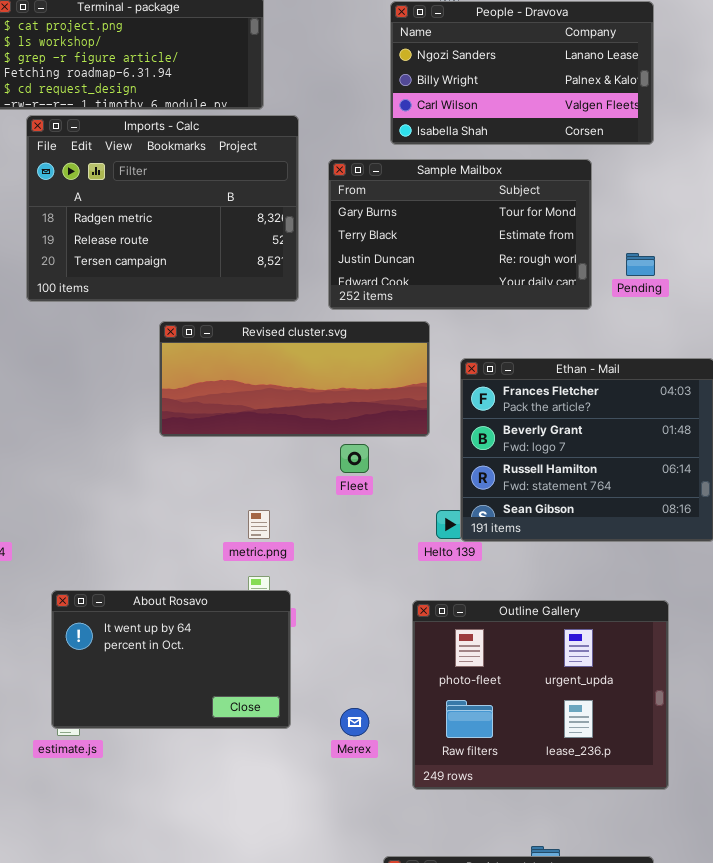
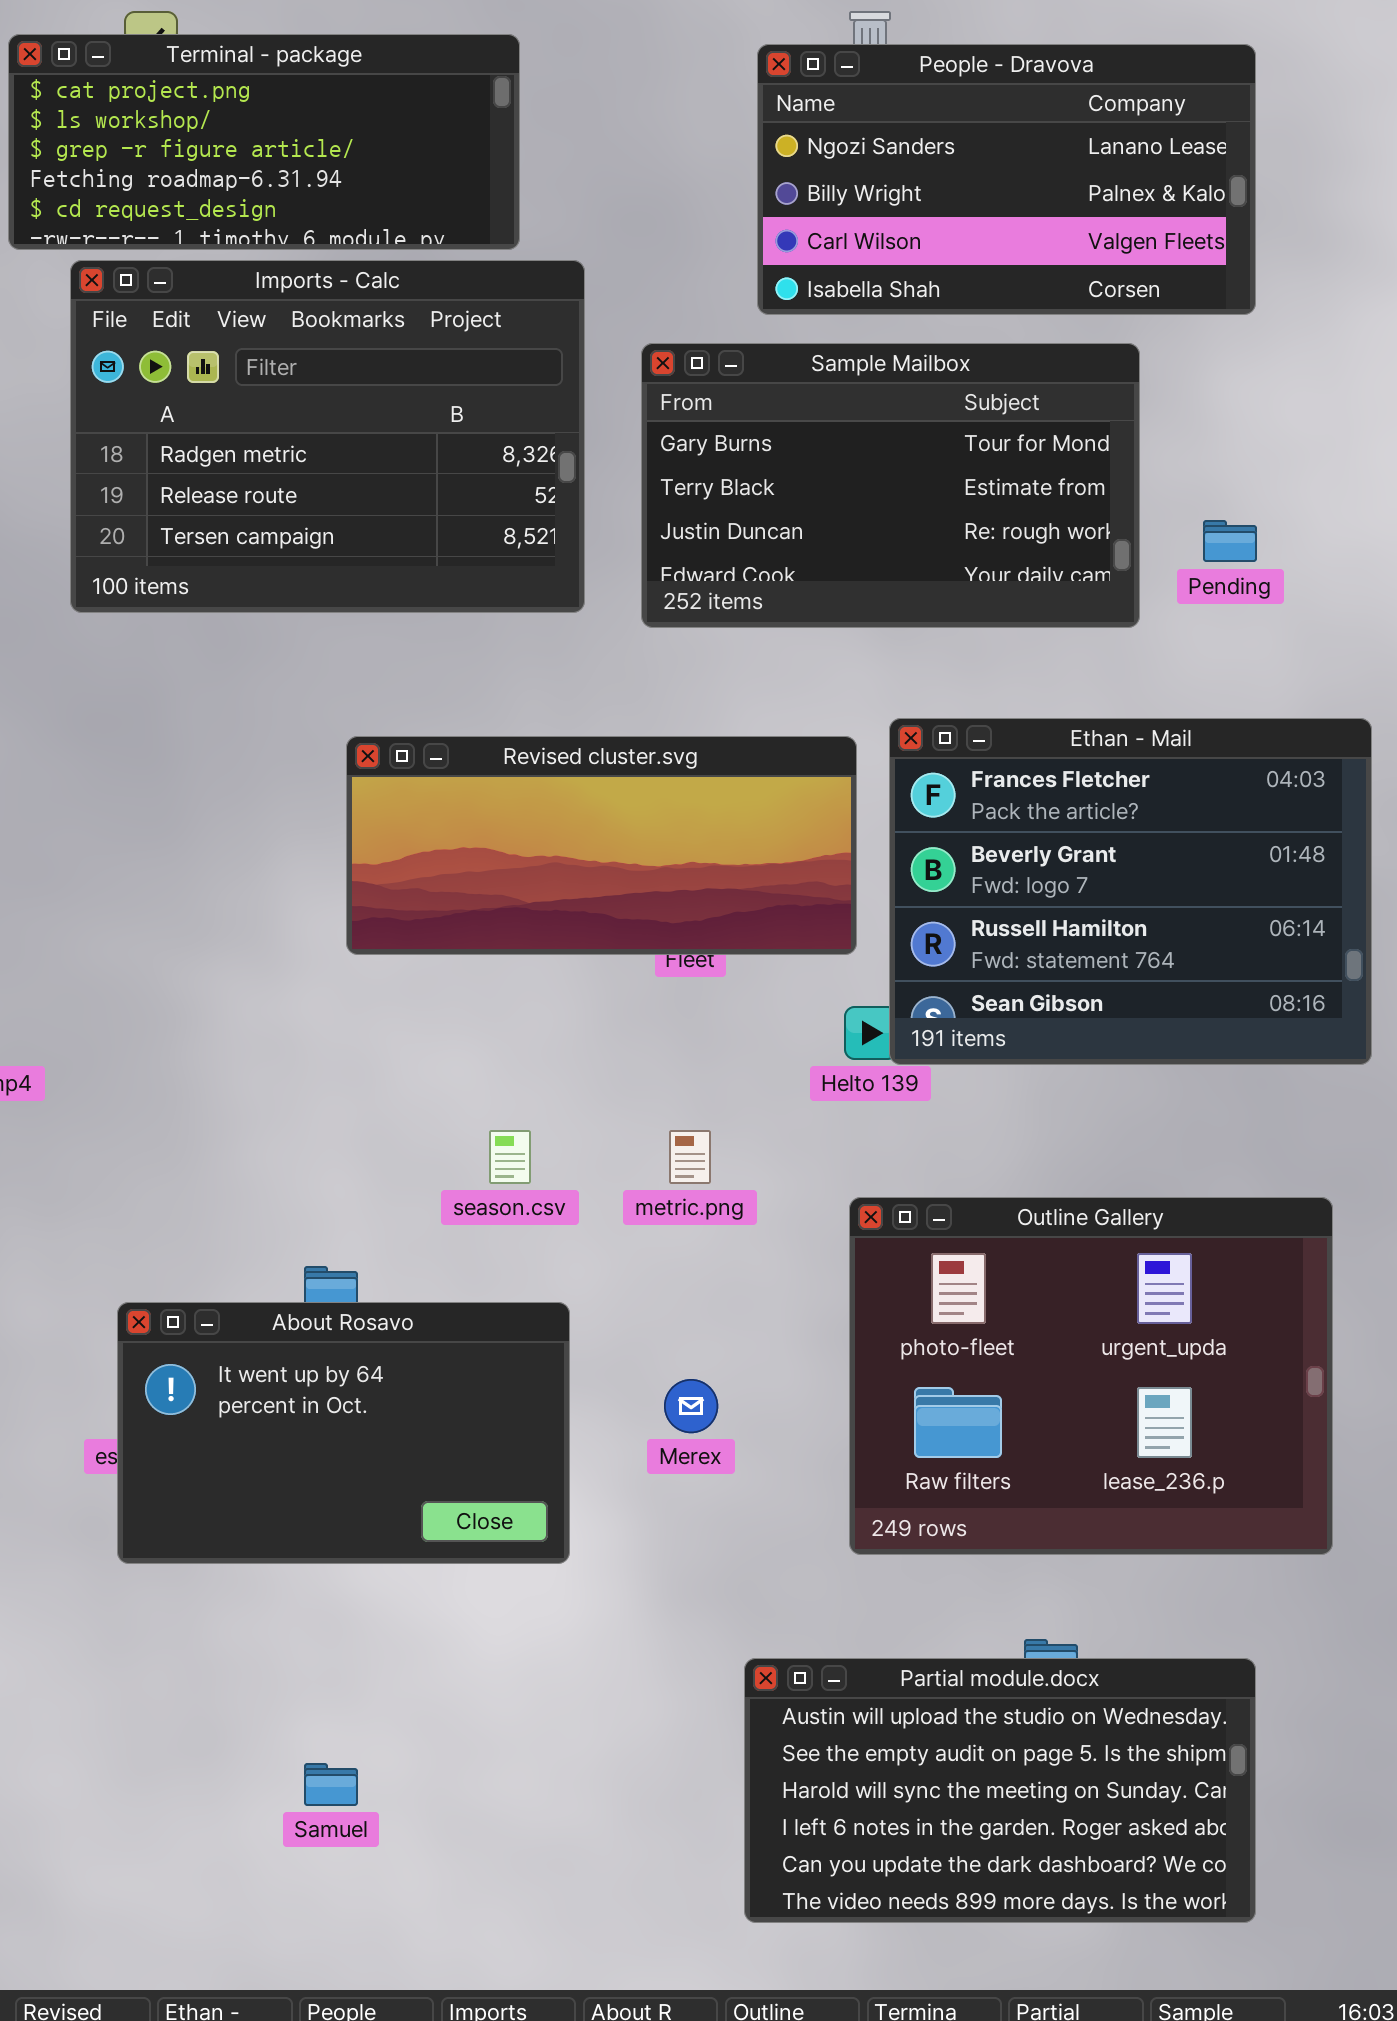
Revised cluster.svg: [159,321,430,437] -> [346,736,857,955], moved
metric.png: [248,510,270,539] -> [669,1130,711,1184], moved
About Rosavo: [51,590,291,729] -> [117,1302,570,1564], moved
Outline Gallery: [412,600,669,790] -> [849,1197,1333,1555], moved

